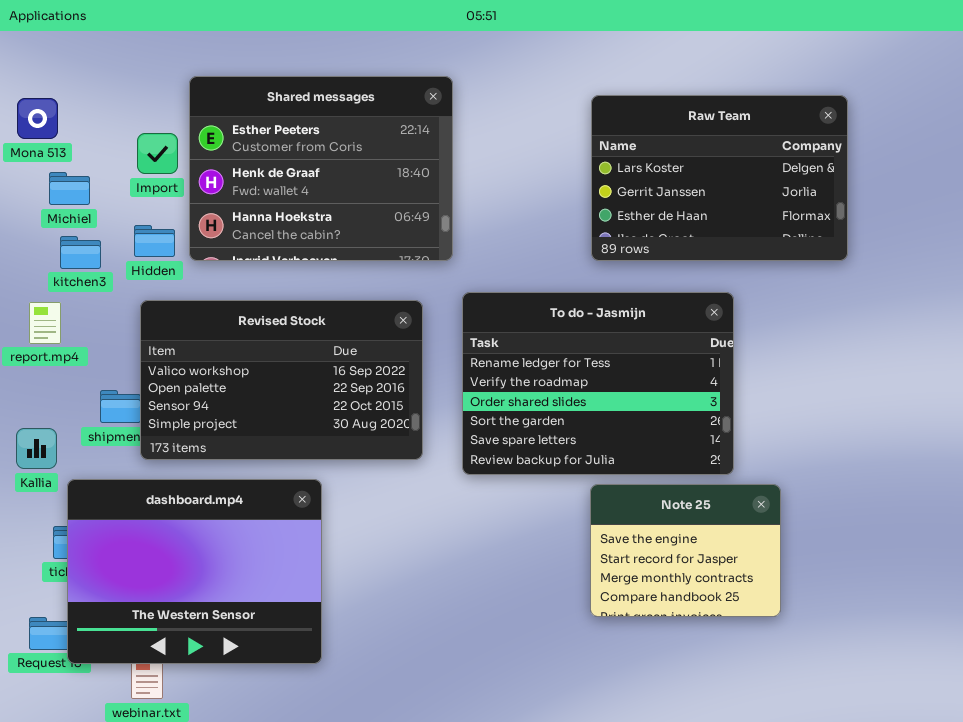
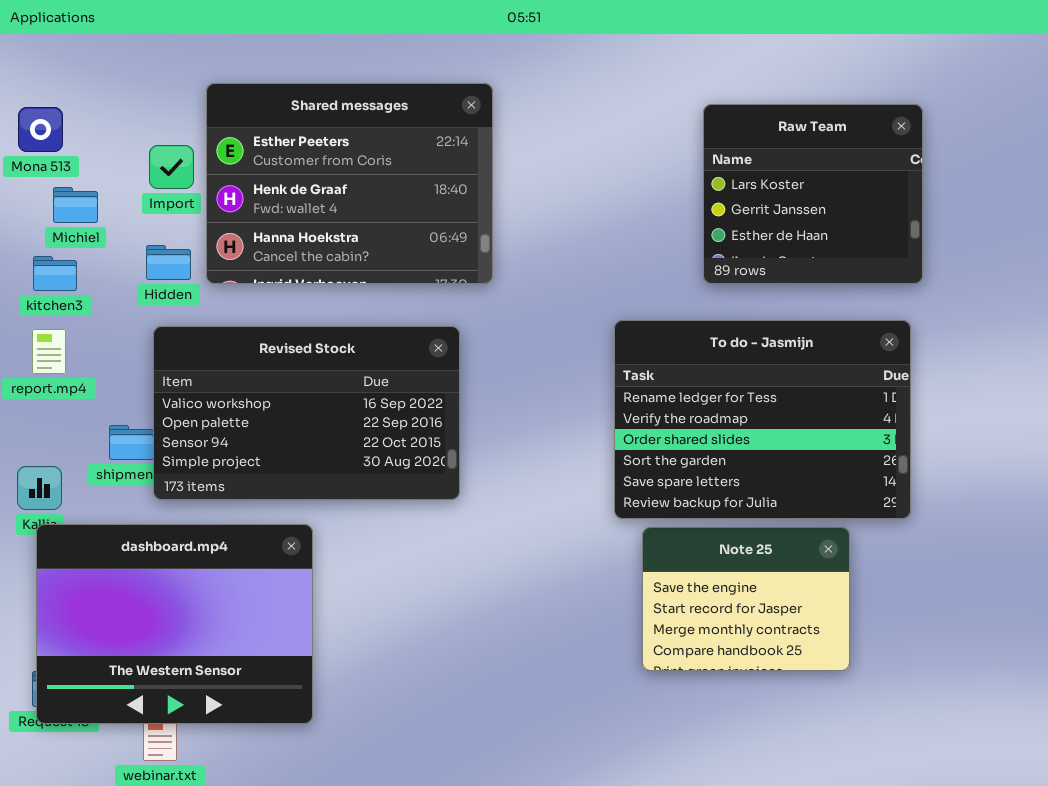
Raw Team: [591,95,848,261] -> [703,104,923,284], resized
kitchen3: [60,236,101,269] -> [33,256,77,291], moved
To do - Jasmijn: [462,292,734,475] -> [614,320,911,519], moved
dashboard.mp4: [67,479,322,664] -> [36,524,313,724], moved

